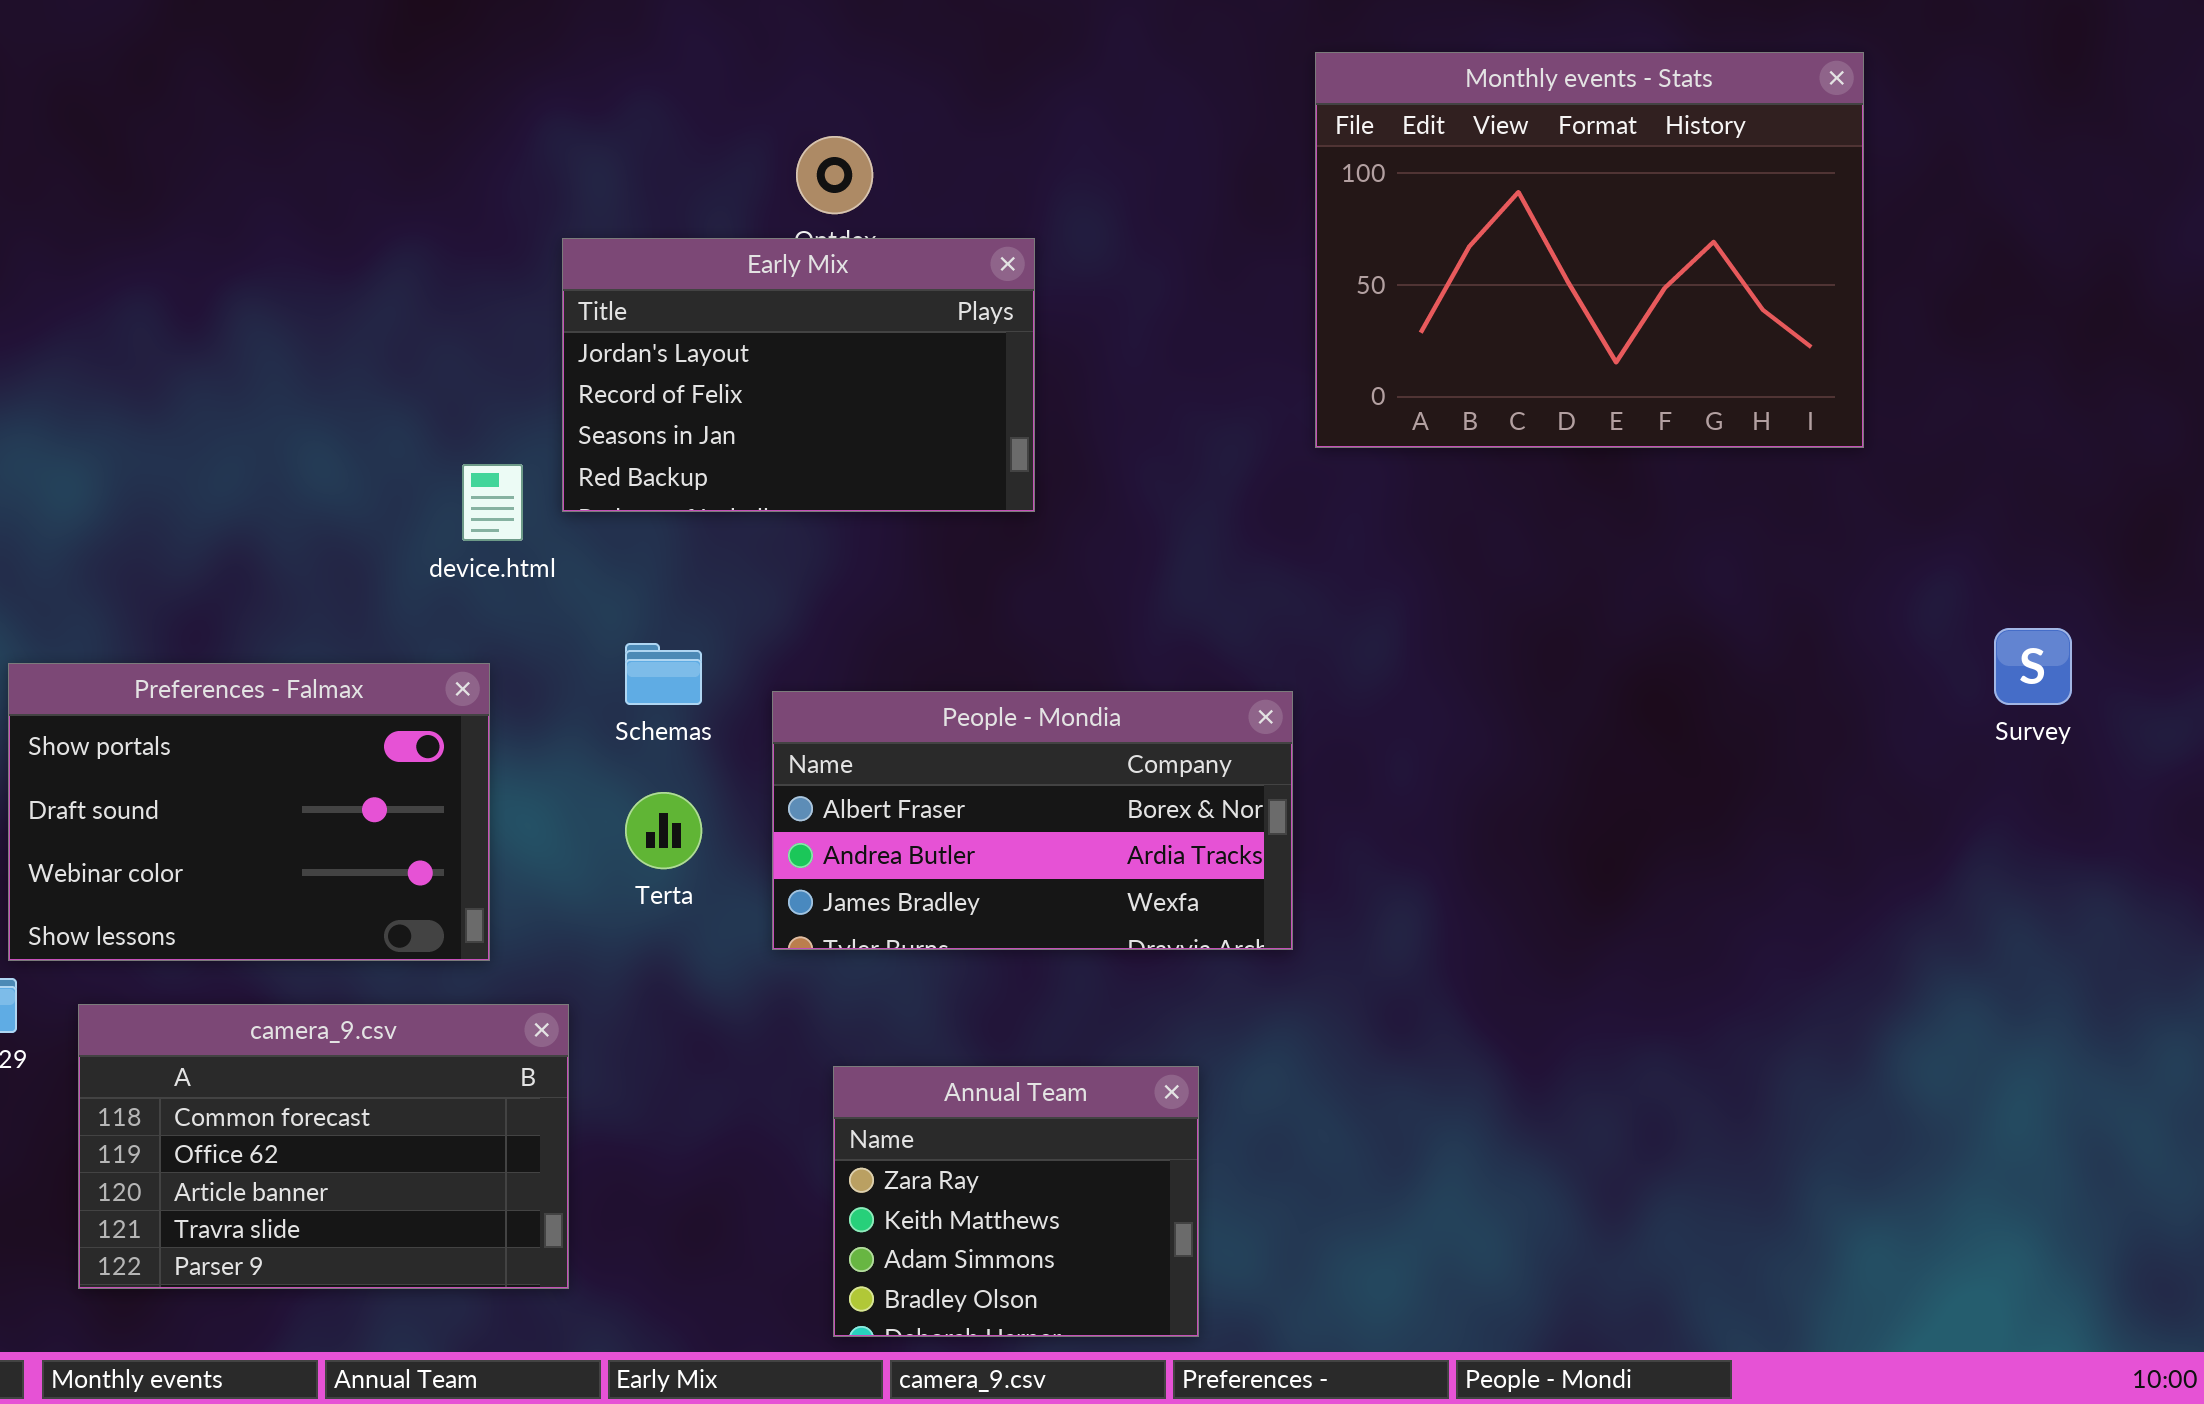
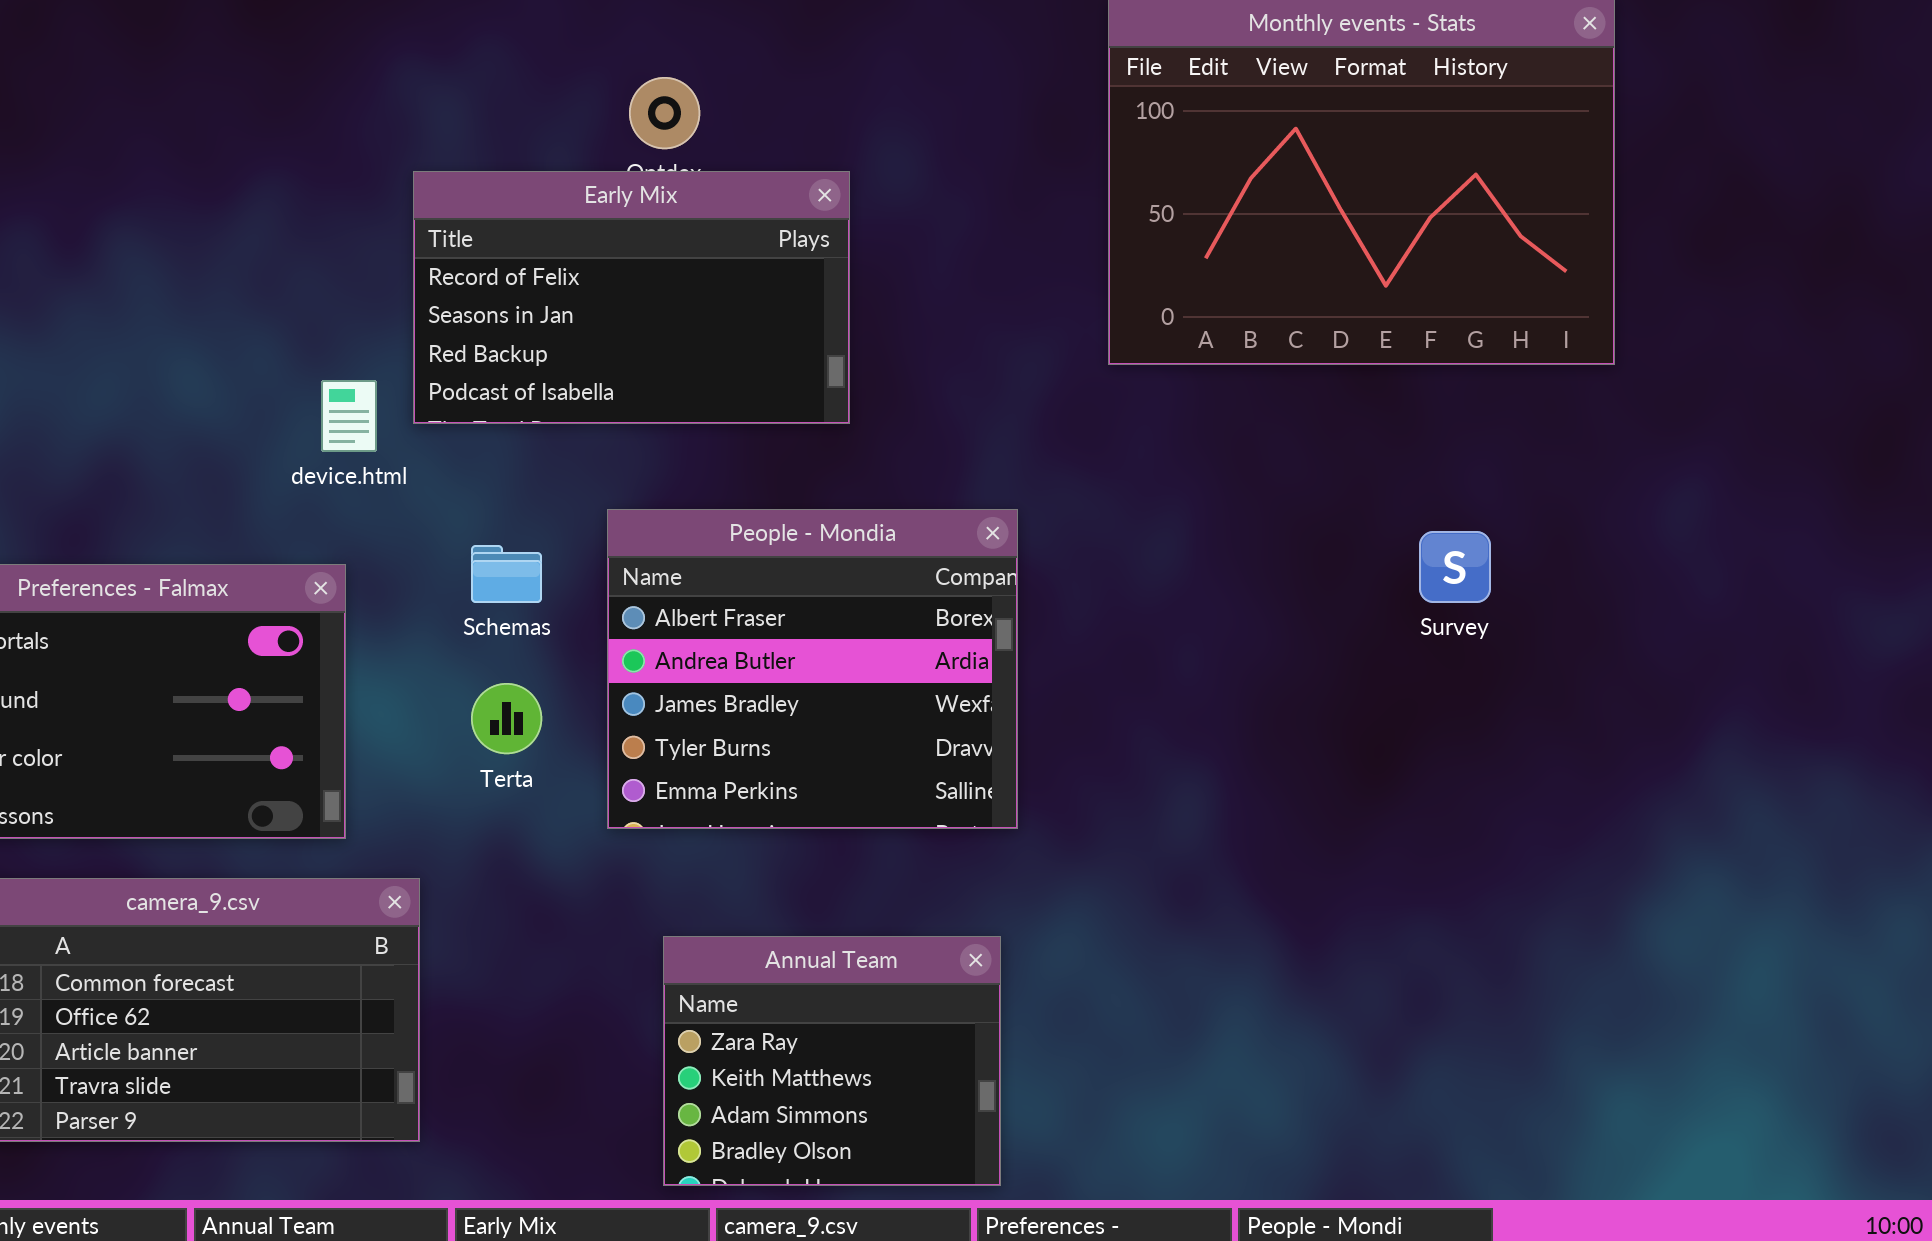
Early Mix: [562,238,1035,512] -> [413,171,850,424], scrolled down 1 row
Survey: [1994,628,2072,705] -> [1419,531,1491,603], moved
People - Mondia: [772,691,1293,950] -> [607,509,1018,829], resized

